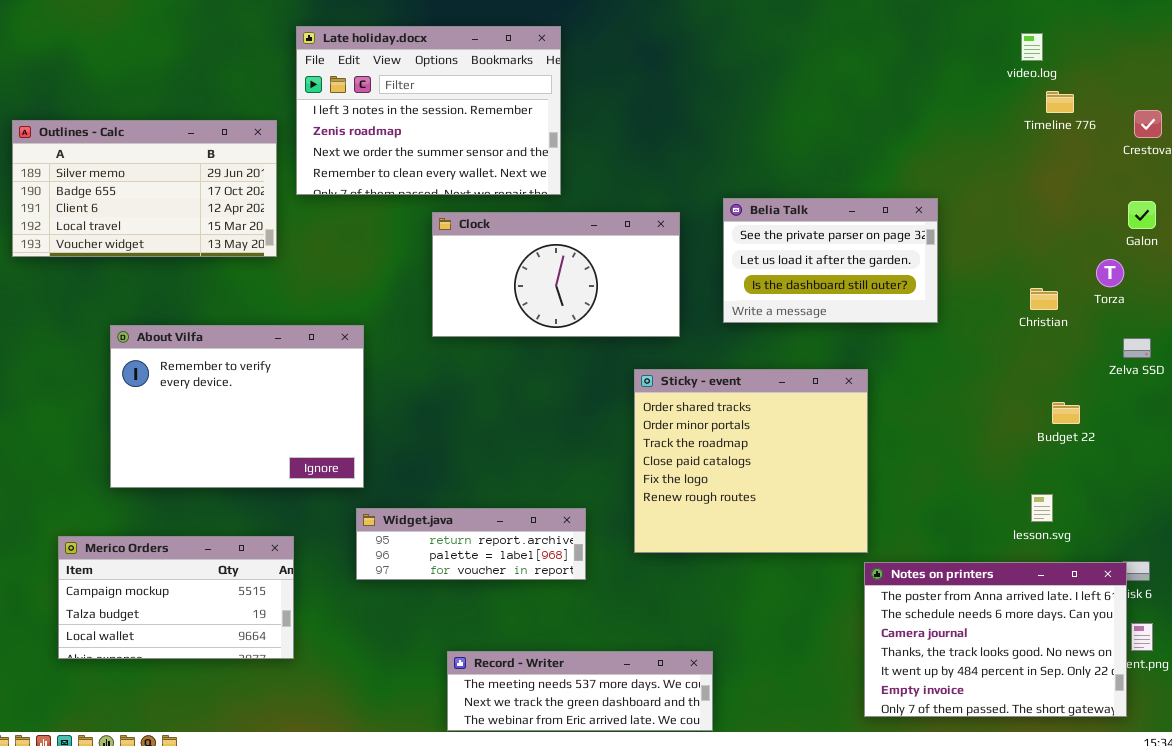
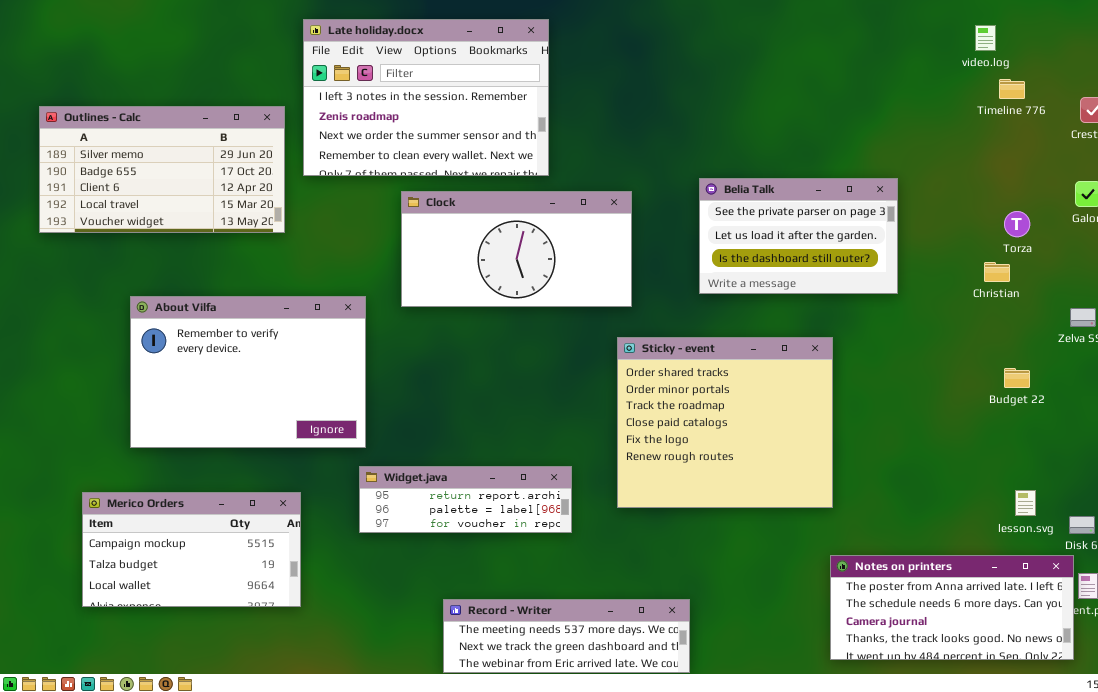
Clock: [432,212,680,337] -> [401,191,632,307], moved
Torza: [1096,259,1124,287] -> [1004,211,1030,237], moved
lesson.svg: [1031,494,1053,522] -> [1015,490,1036,516], moved
Notes on printers: [864,562,1127,717] -> [830,555,1074,660], resized

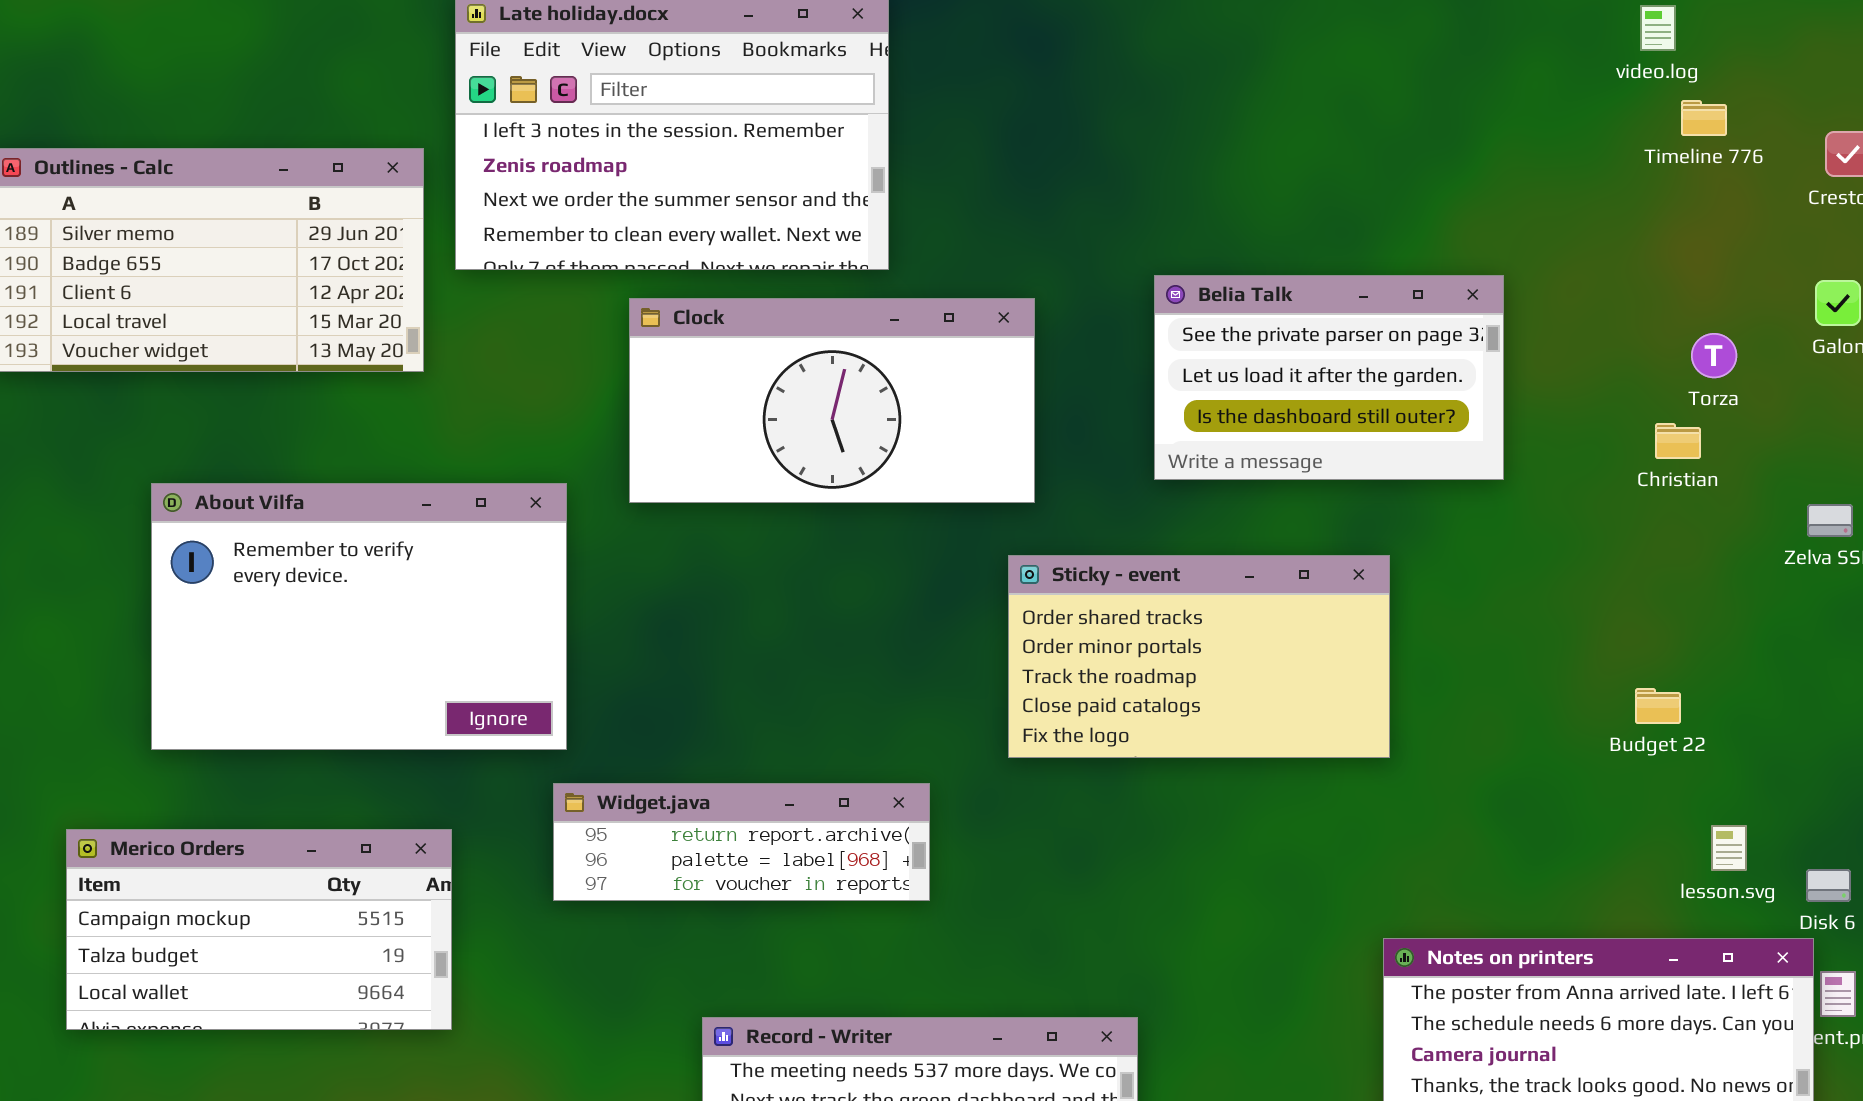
Sticky - event: [617,337,833,508] -> [1008,555,1390,758], resized
Budget 22: [1004,368,1030,388] -> [1635,688,1681,724], moved

